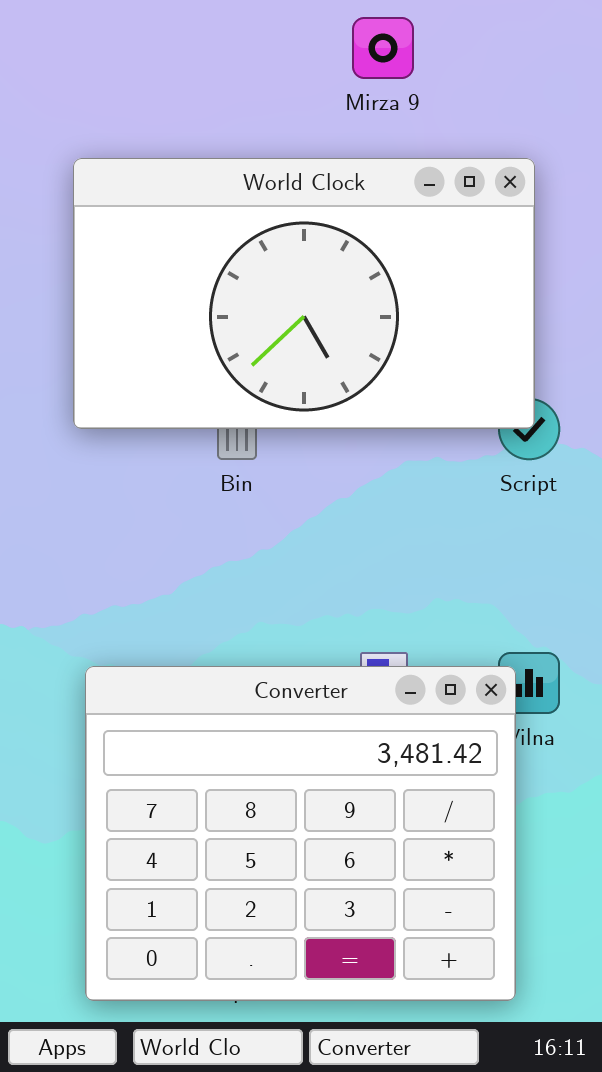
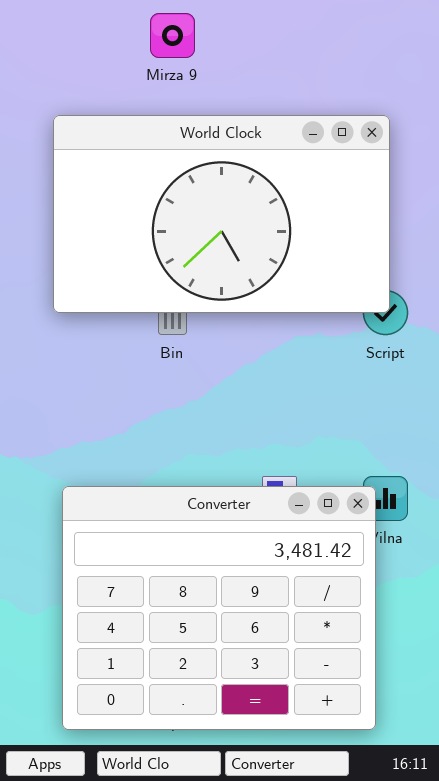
Mirza 9: [352,17,414,79] -> [150,13,195,58], moved

